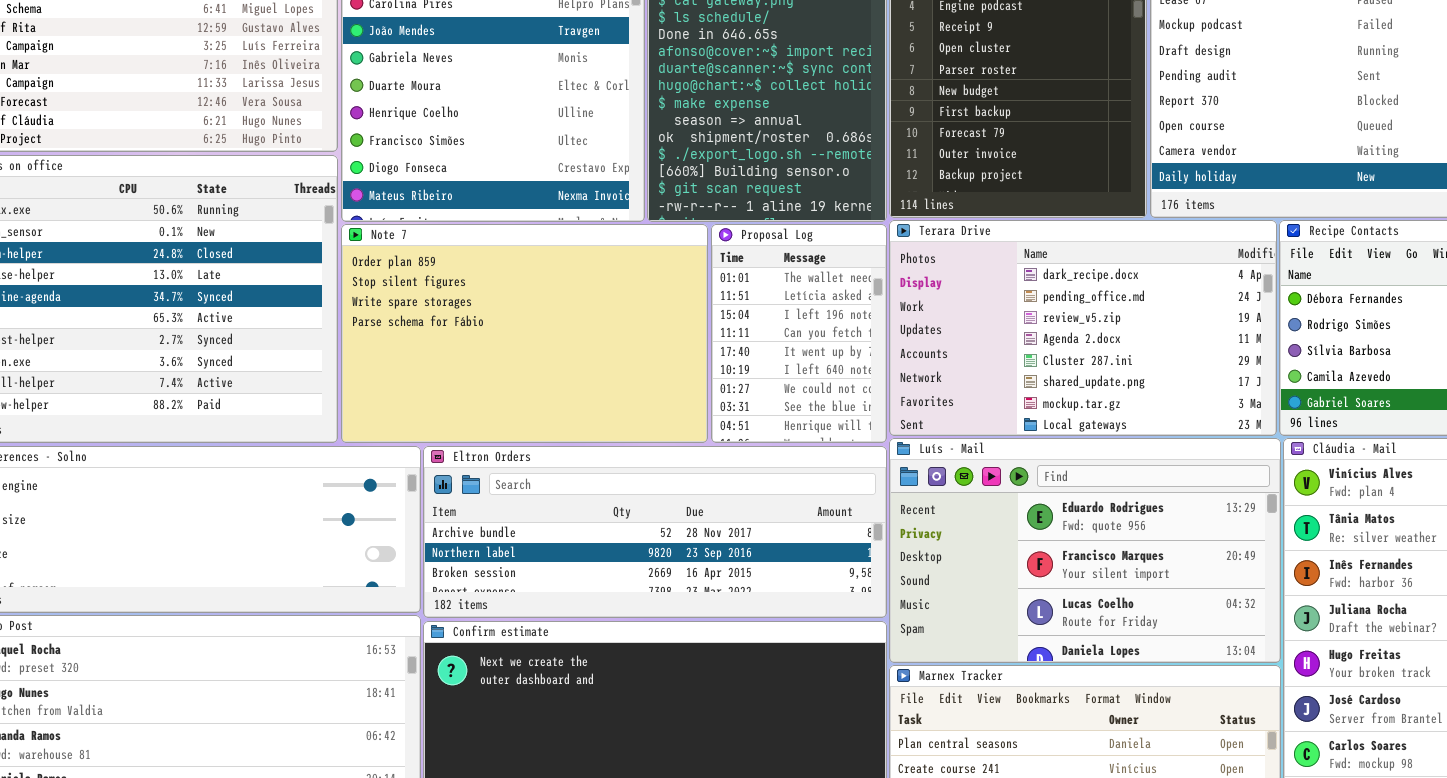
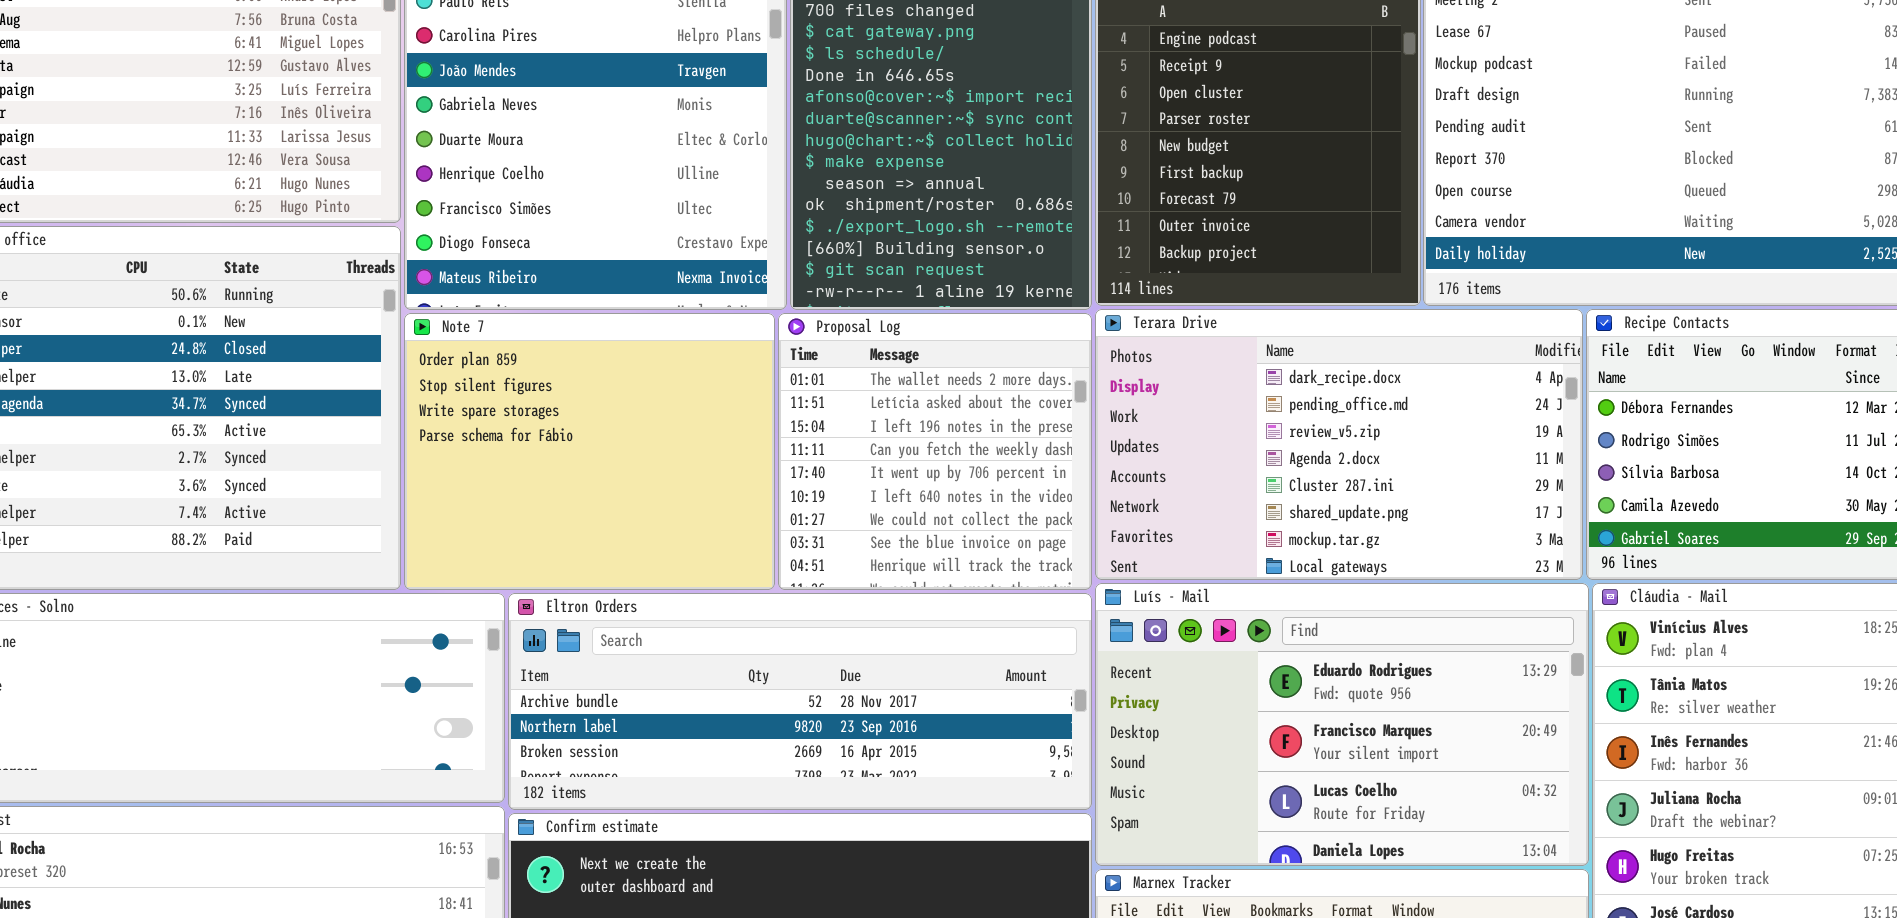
Note 7: [341,224,708,443] -> [404,313,775,590], resized
Proposal Log: [711,224,887,443] -> [778,313,1092,590], resized

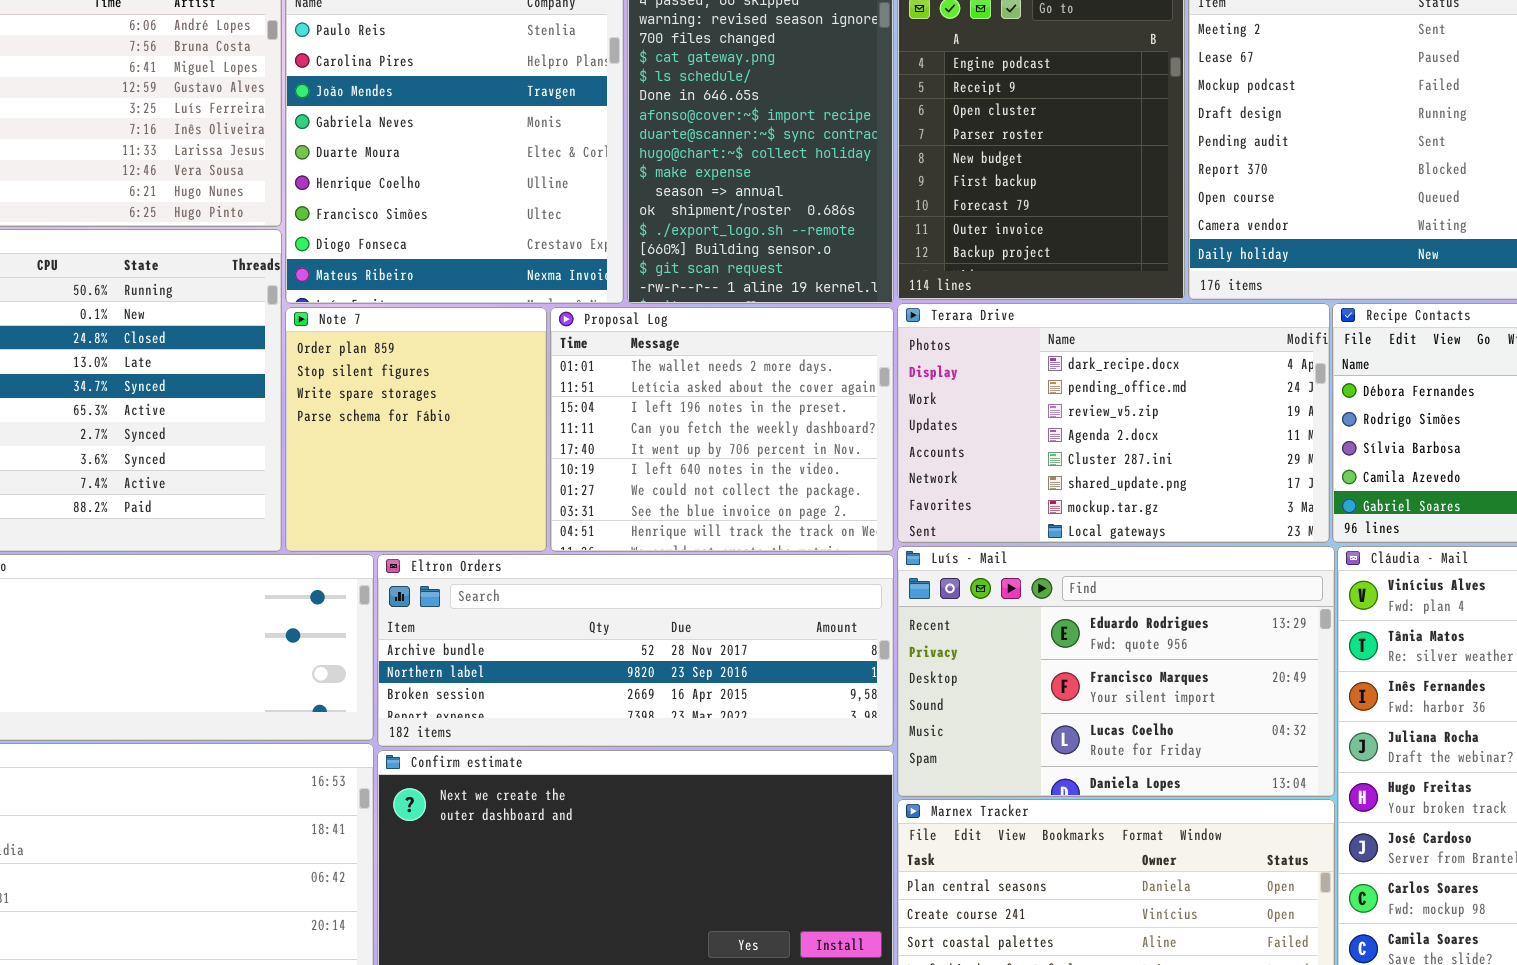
Note 7: [404,313,775,590] -> [285,307,547,552], resized
Proposal Log: [778,313,1092,590] -> [550,307,894,552], resized

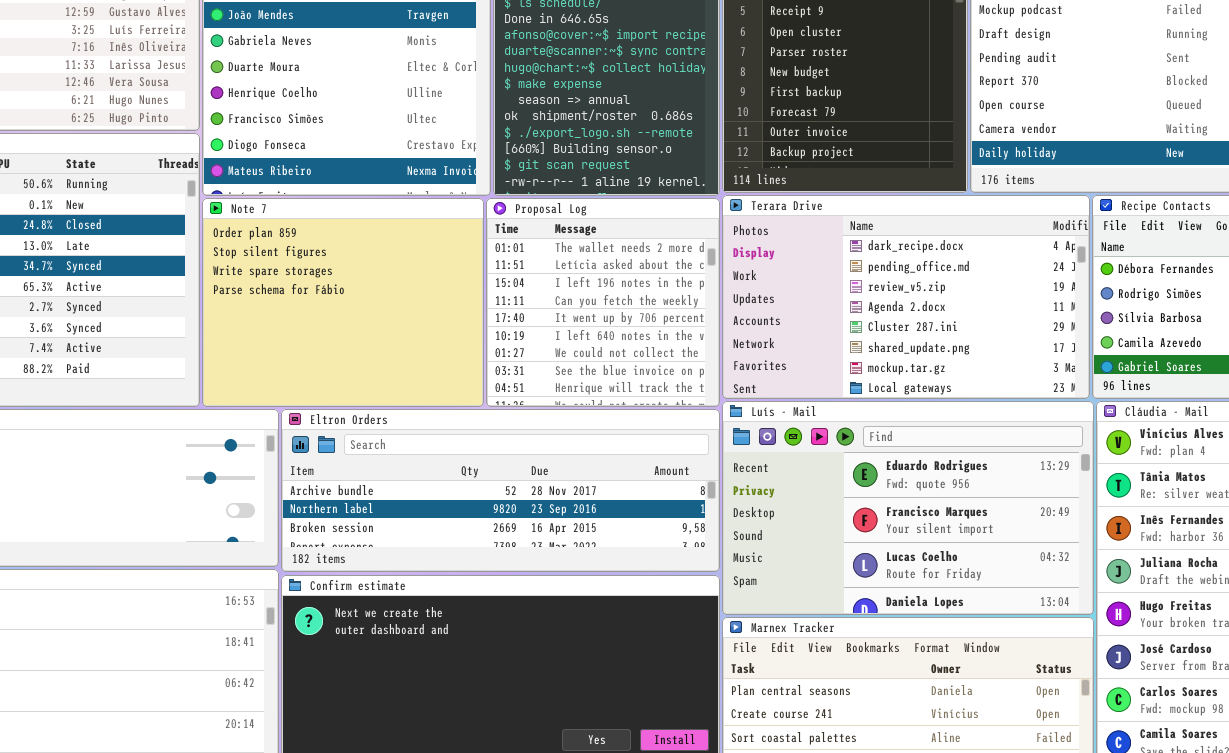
Note 7: [285,307,547,552] -> [202,198,484,407], resized
Proposal Log: [550,307,894,552] -> [486,198,720,407], resized

